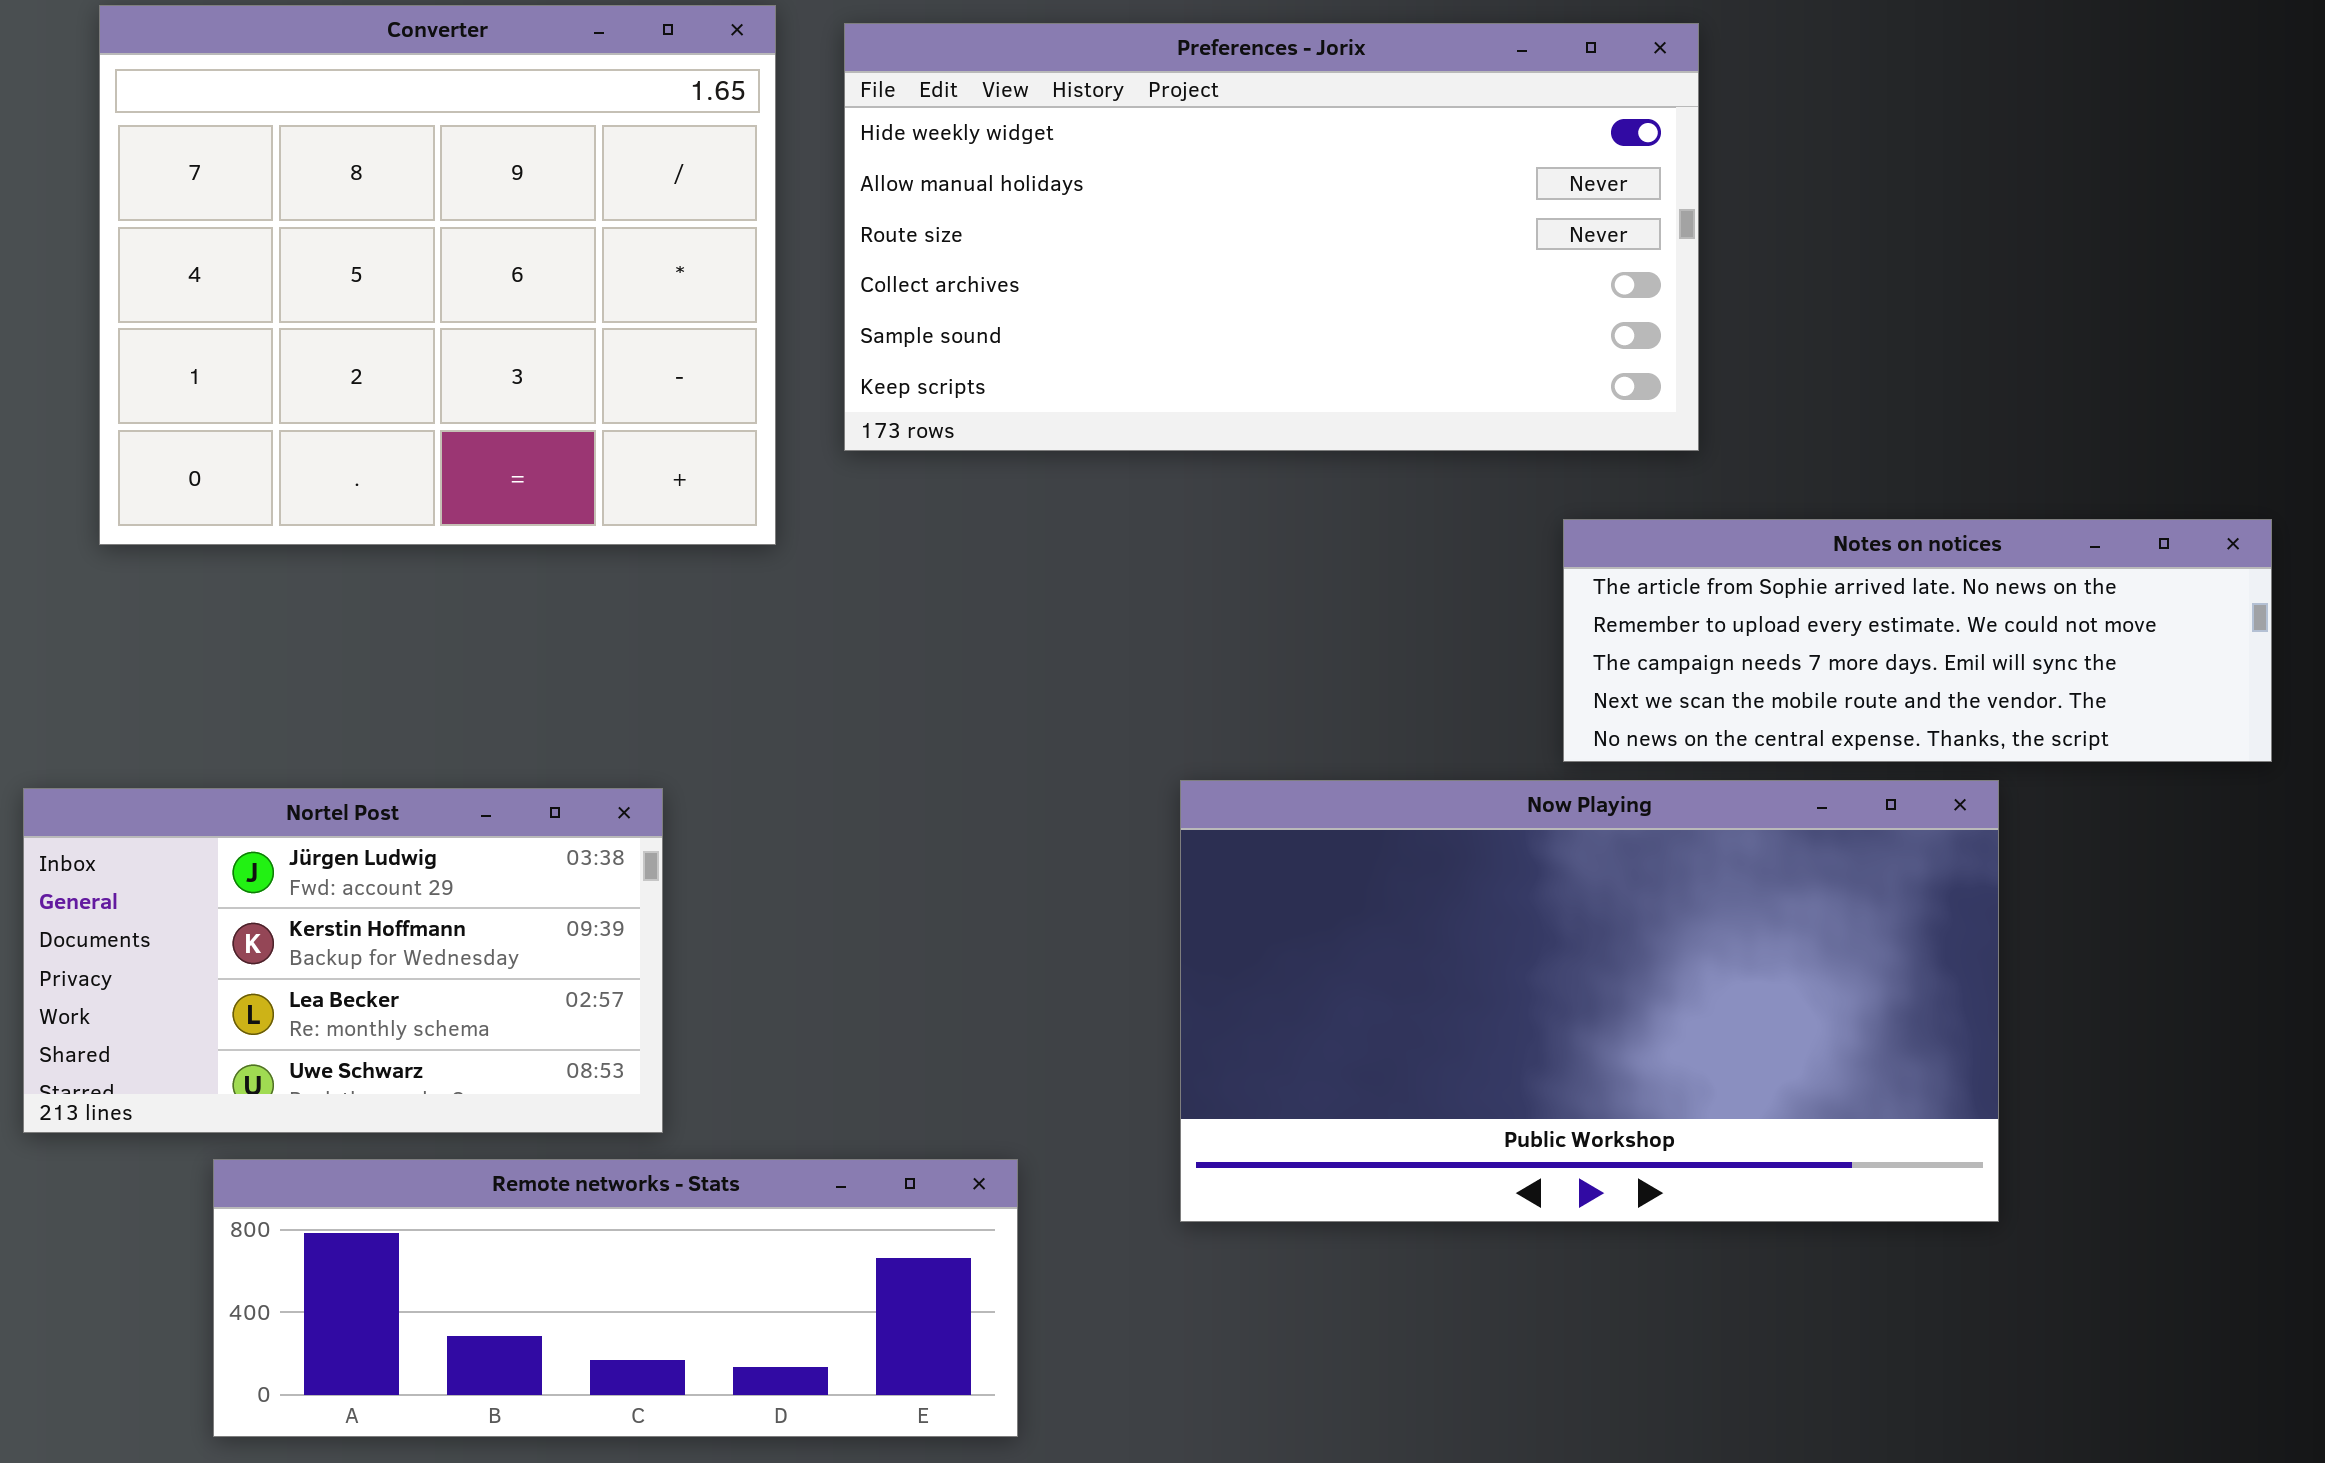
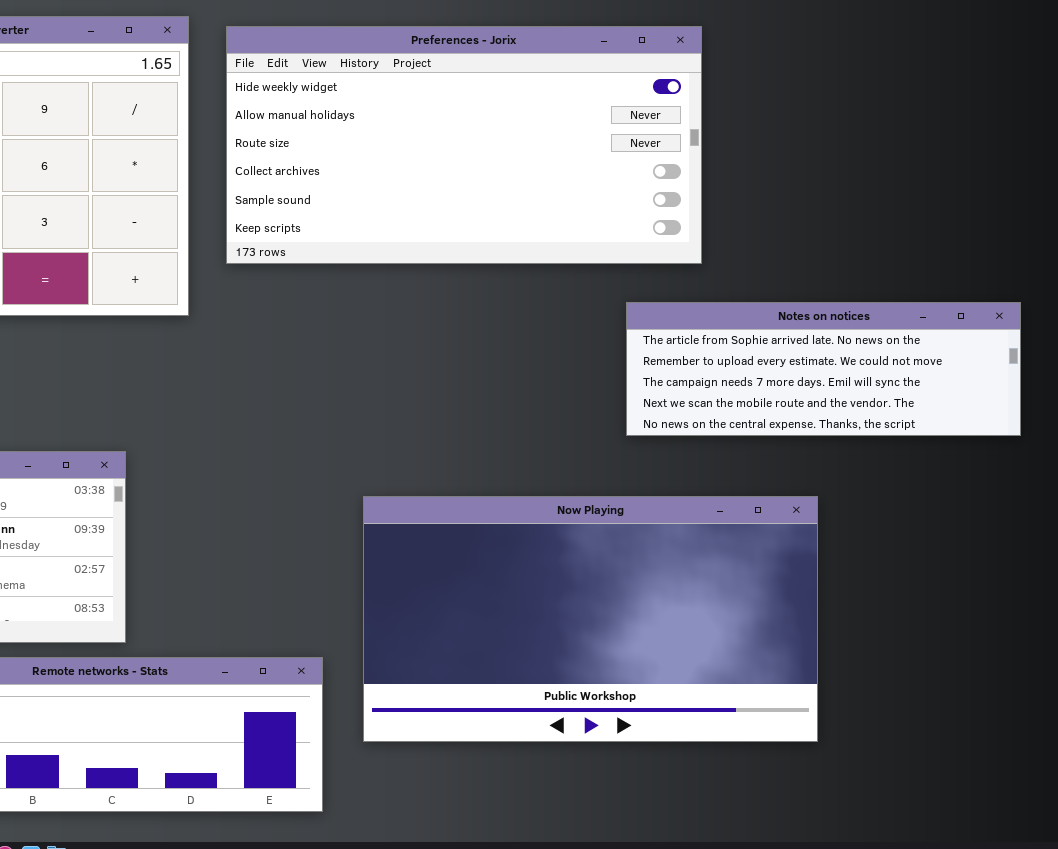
Now Playing: [1180,780,1999,1222] -> [363,496,818,742], moved

